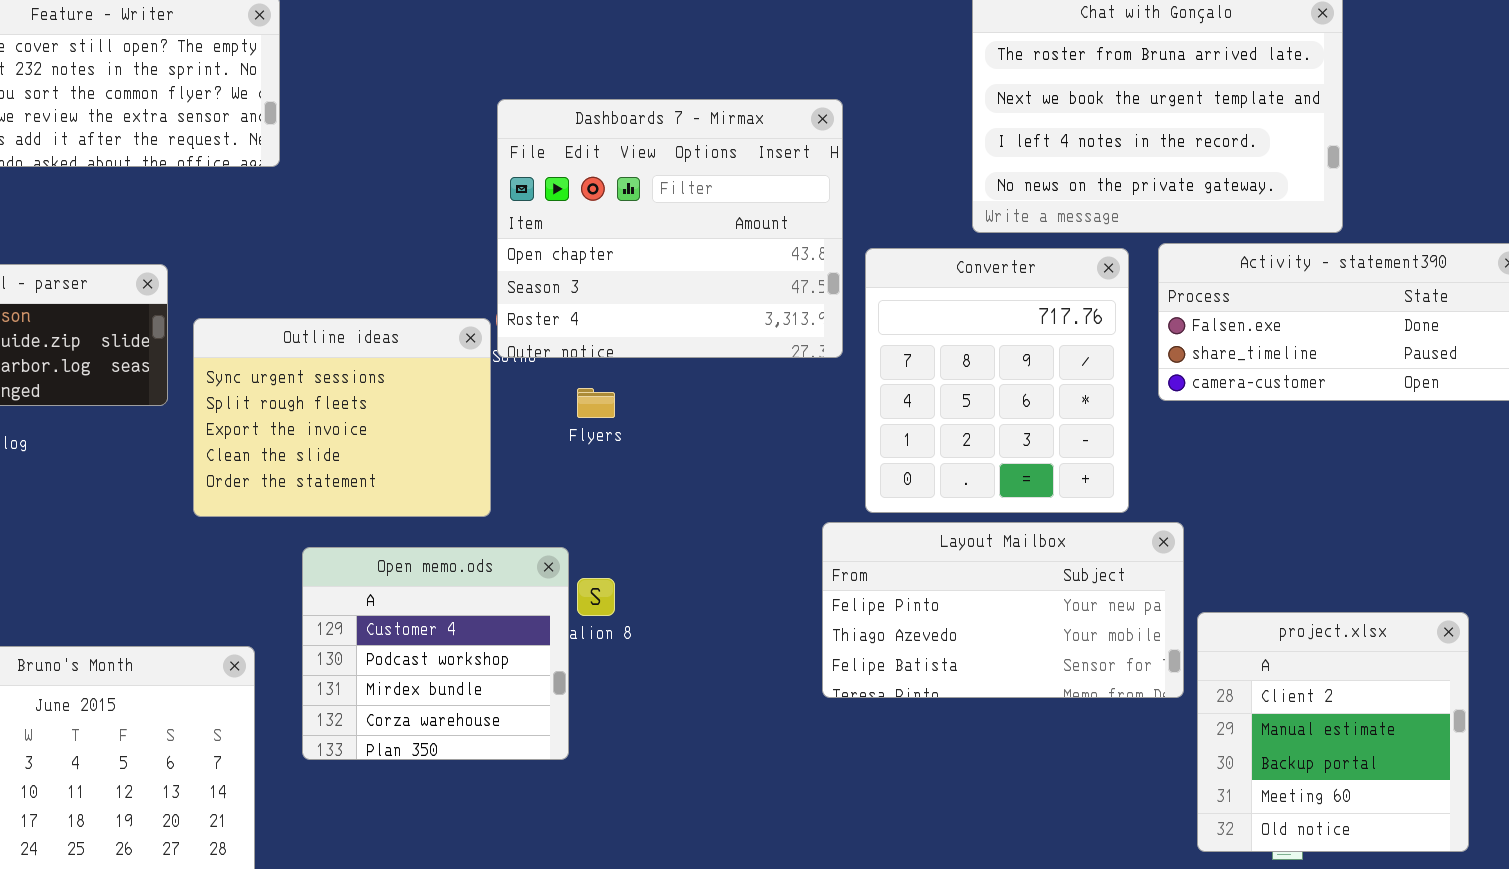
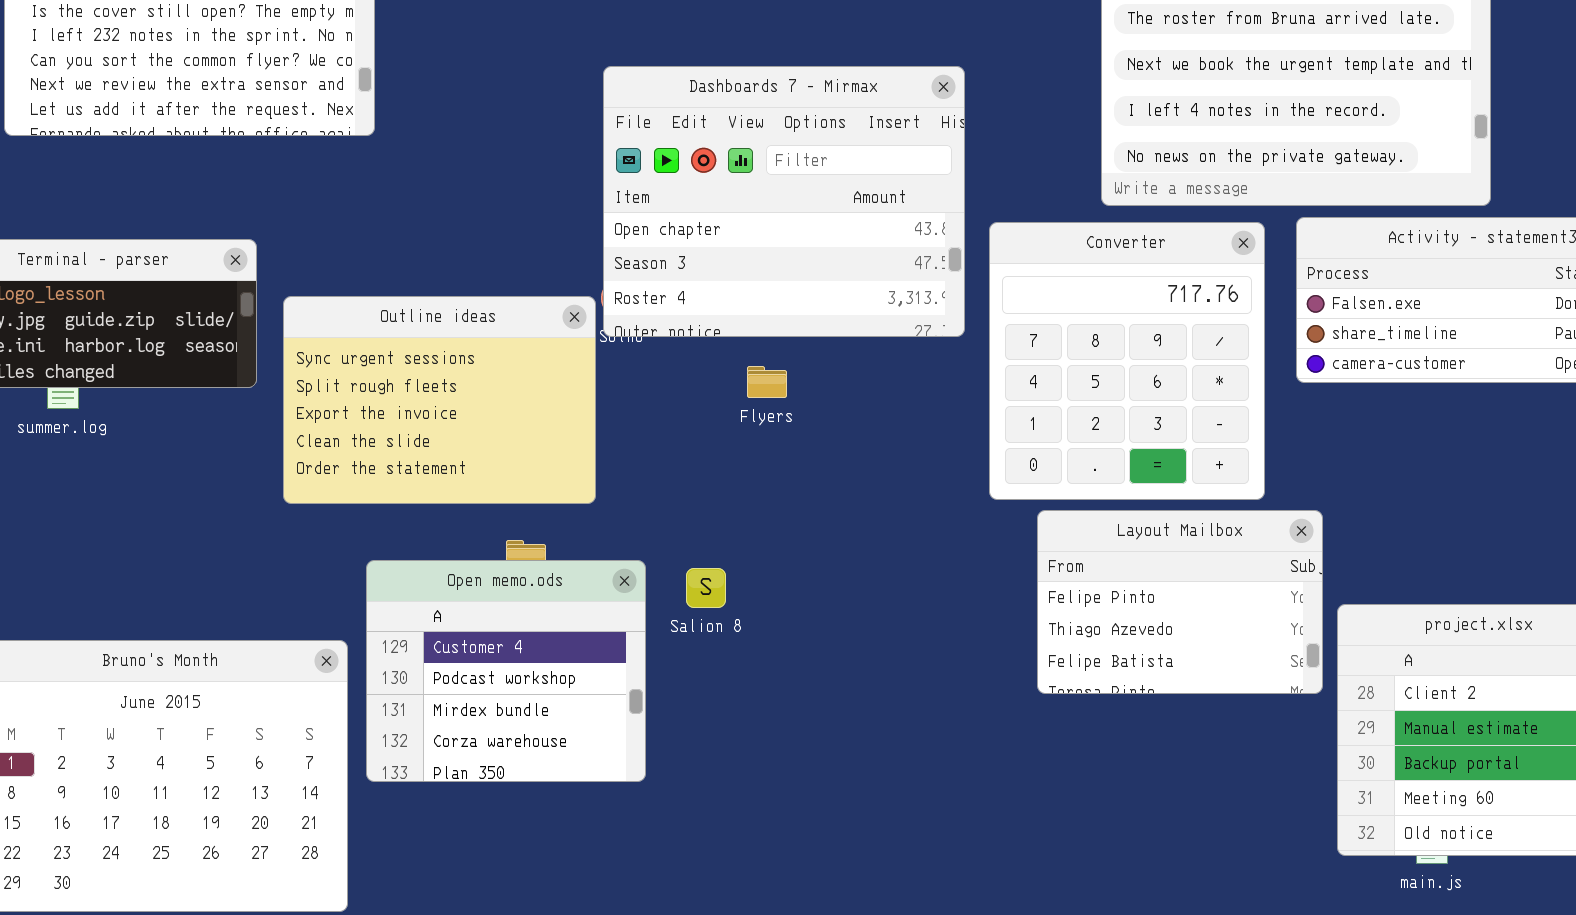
Flyers: [577,388,615,418] -> [747,366,787,398], moved
Layout Mailbox: [822,522,1184,698] -> [1037,510,1323,694], resized
Open memo.ods: [302,547,569,760] -> [366,560,646,782], moved

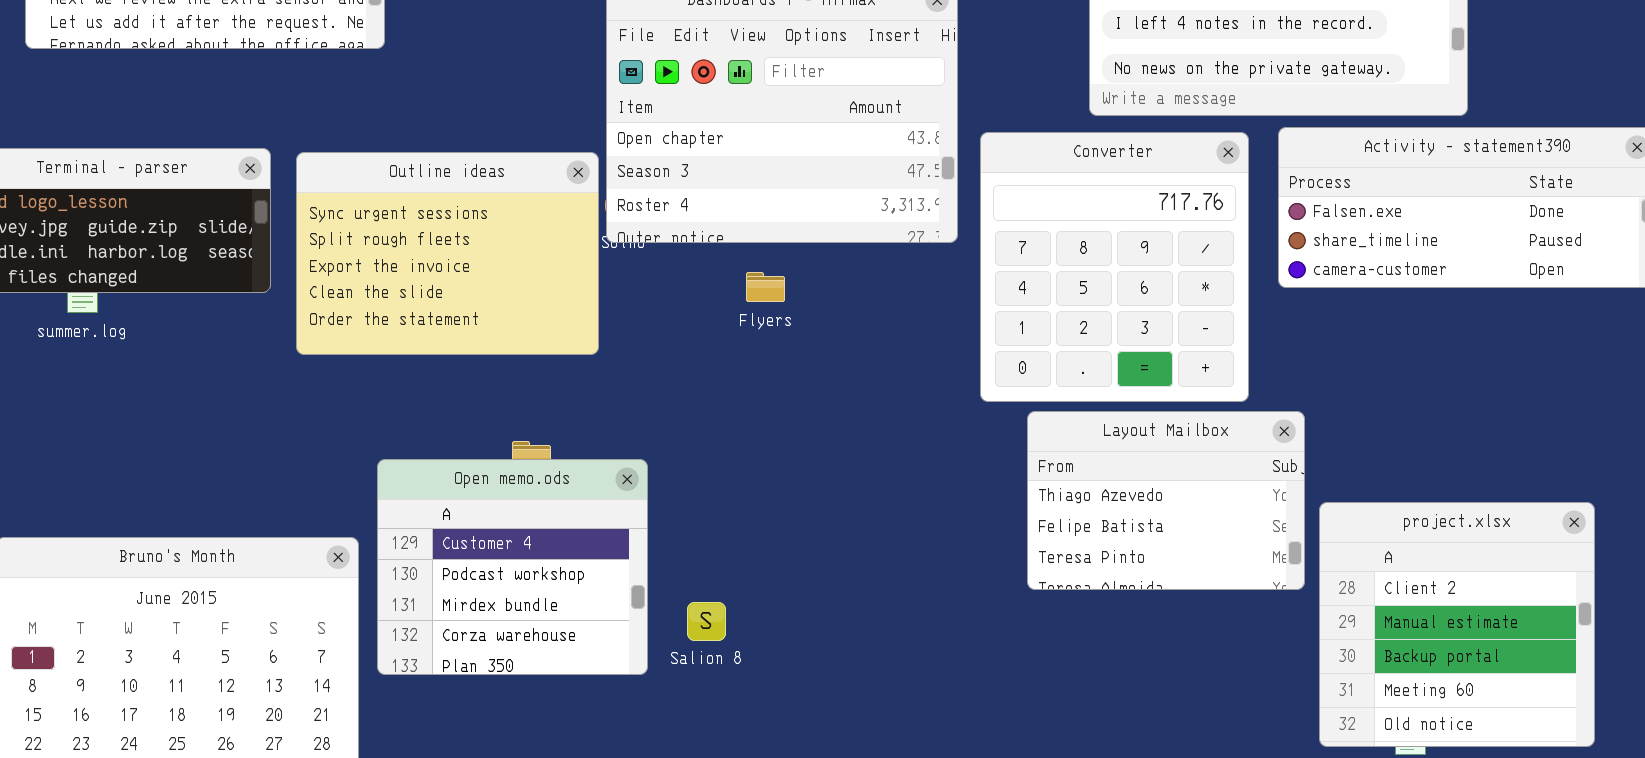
Outline ideas: [283,296,596,504] -> [296,152,599,355], moved
Layout Mailbox: [1037,510,1323,694] -> [1027,411,1305,590], scrolled down 1 row
Salion 8: [686,568,726,608] -> [687,602,726,641], moved

